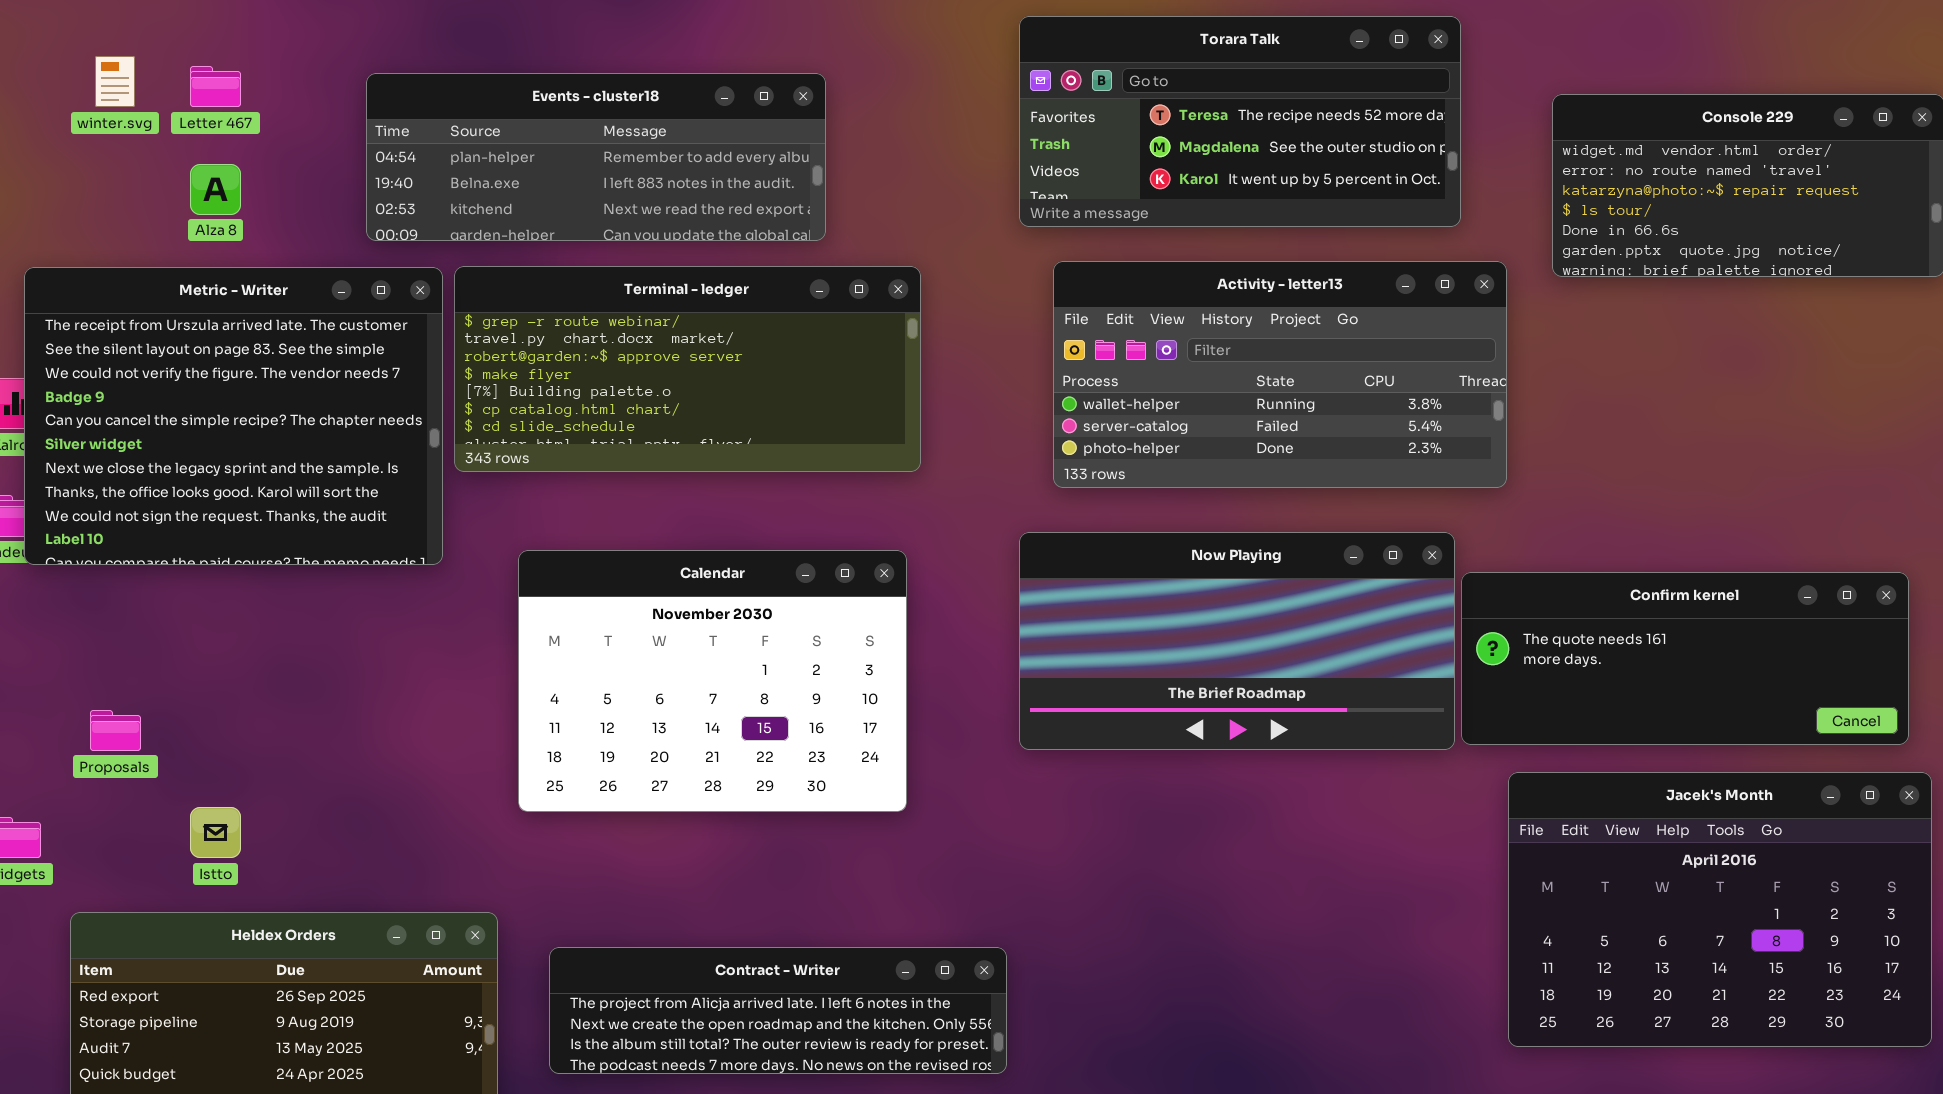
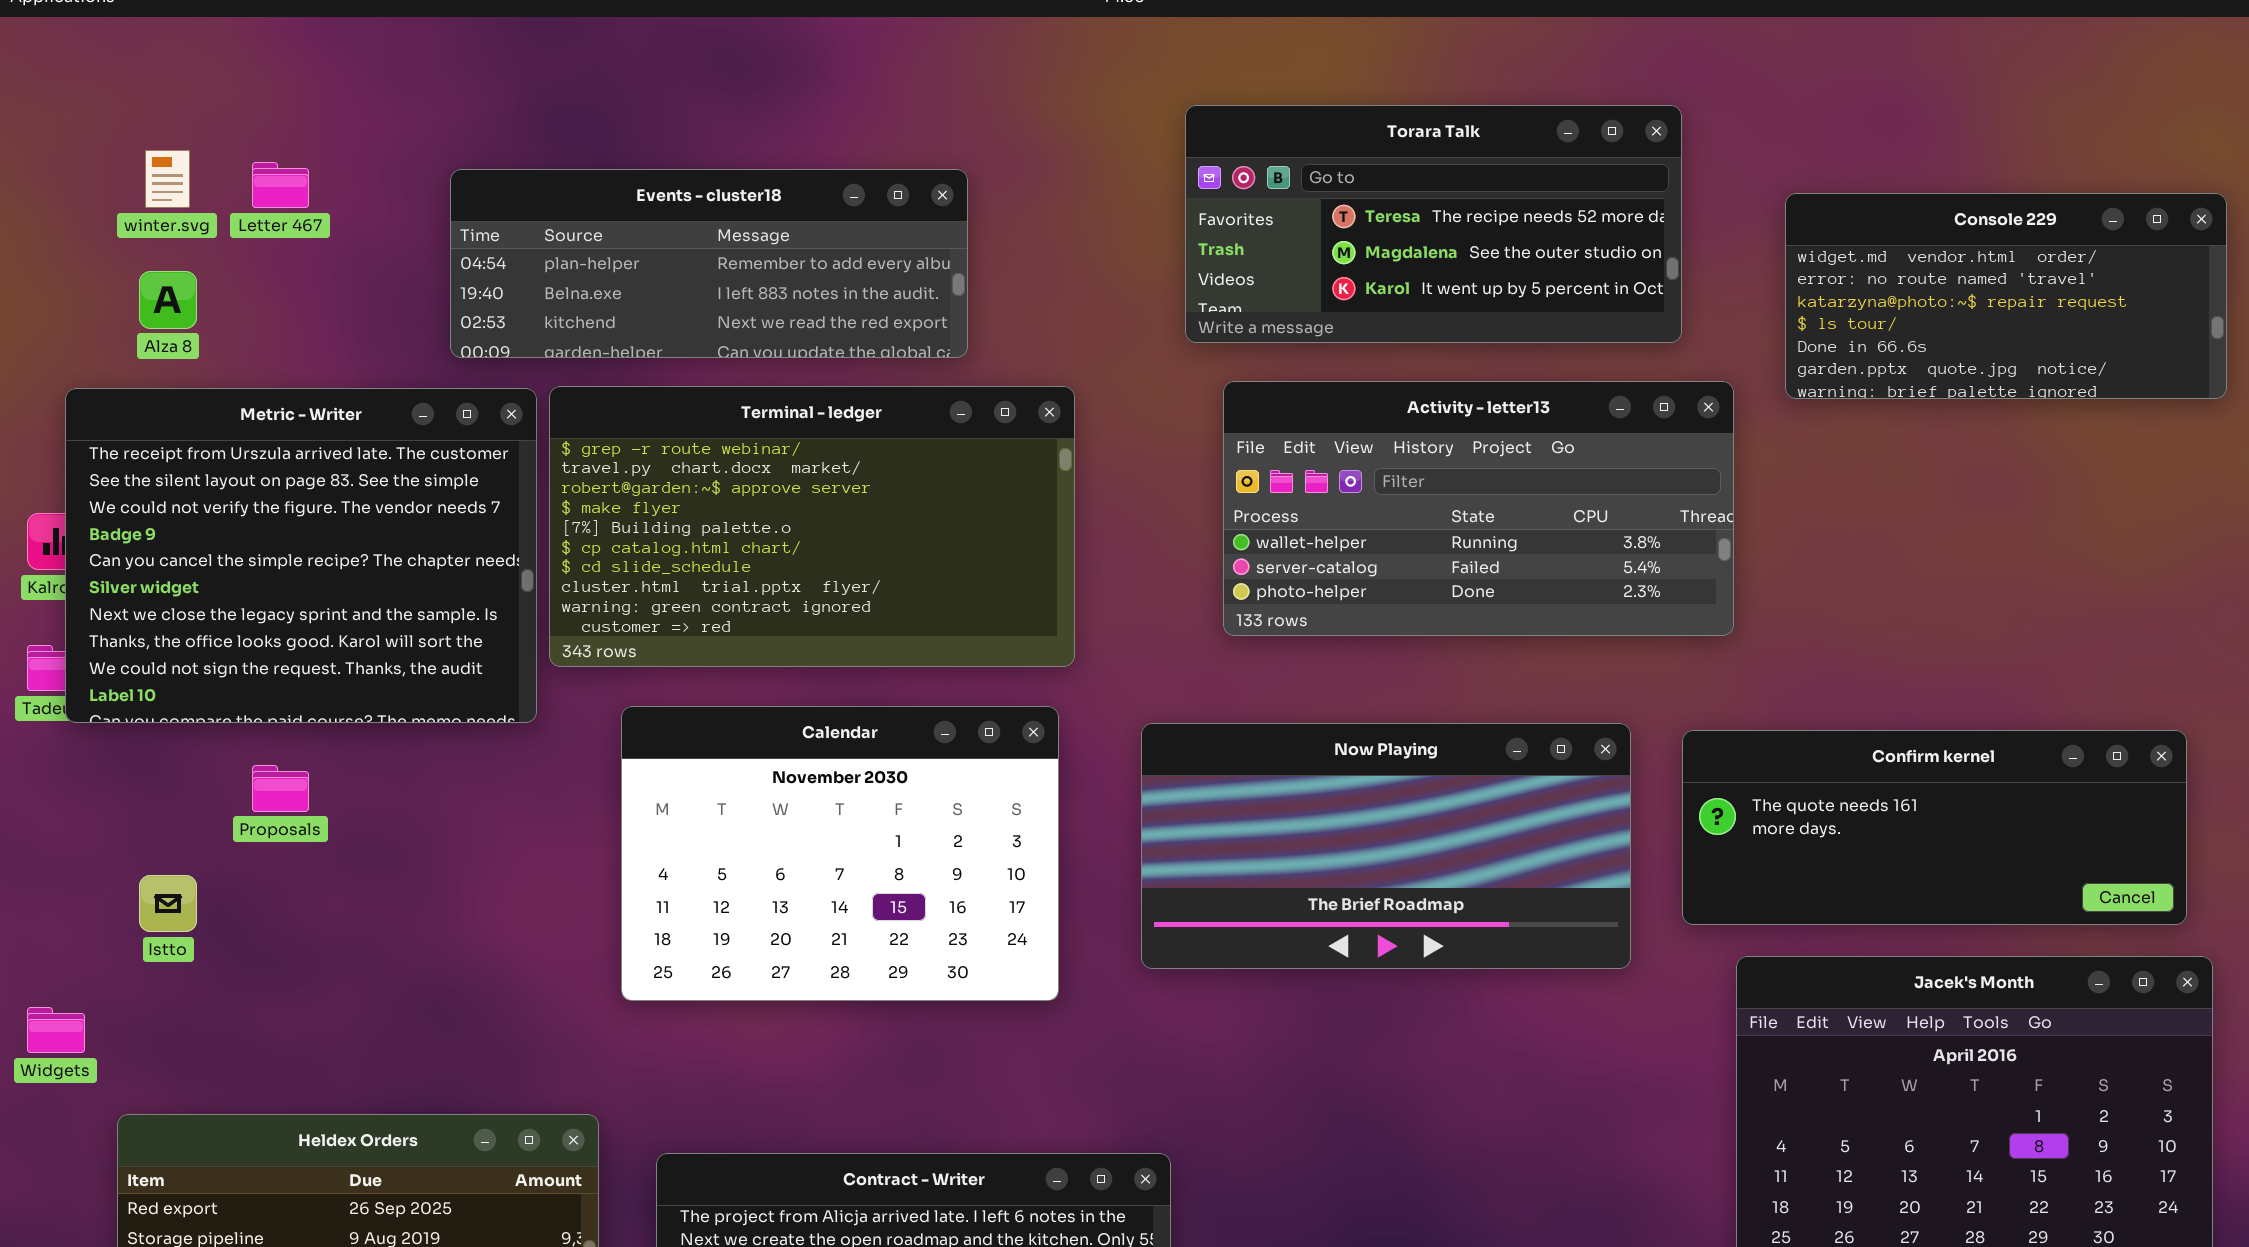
Alza 8: [190,164,241,215] -> [139,271,197,329], moved
Terminal - ledger: [454,266,921,472] -> [549,386,1075,667], resized
Now Playing: [1019,532,1455,750] -> [1141,723,1631,969], moved
Proposals: [90,710,141,751] -> [252,765,309,812], moved
Istto: [190,807,241,858] -> [139,875,197,932], moved

